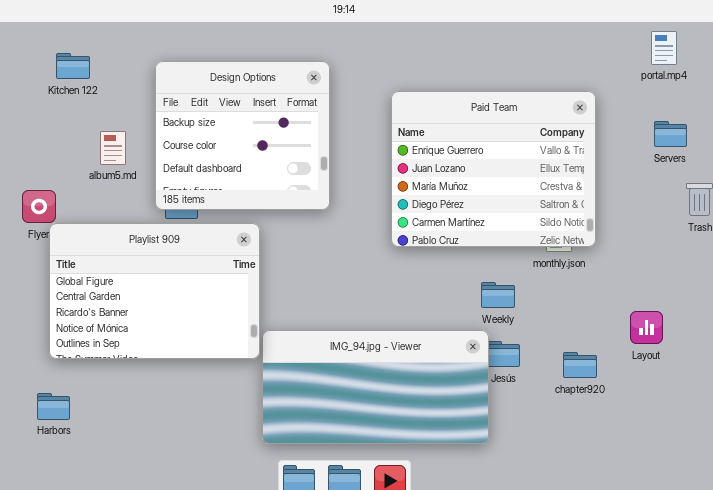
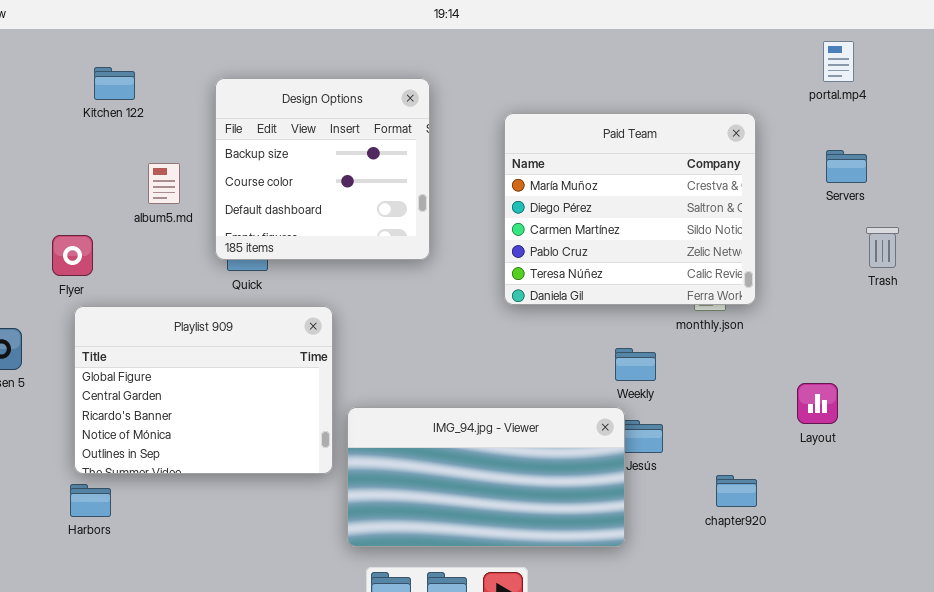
Paid Team: [391,91,596,247] -> [504,113,756,305], scrolled down 2 rows
Playlist 909: [49,223,260,359] -> [74,306,333,474], moved
chapter920: [563,352,597,378] -> [716,475,757,507], moved

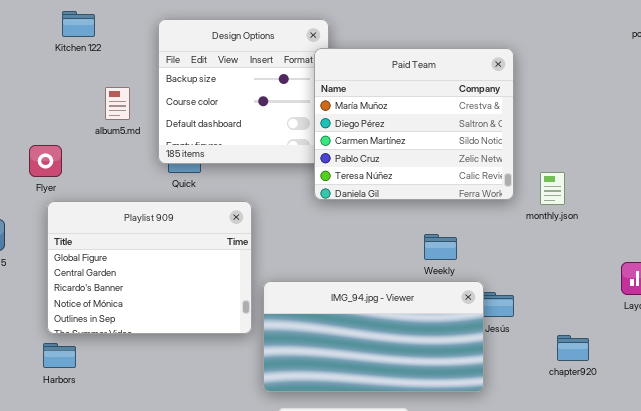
Paid Team: [504,113,756,305] -> [314,48,514,200], moved
Weekly: [615,348,656,381] -> [424,234,457,260], moved

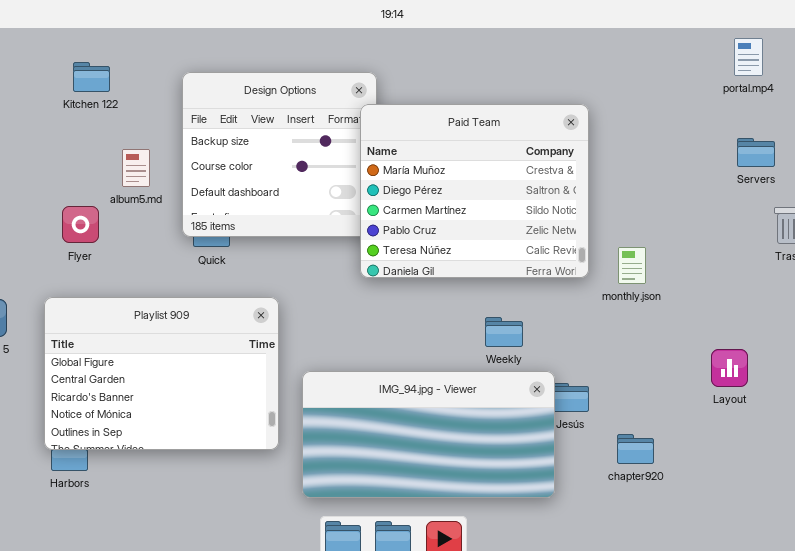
Flyer: [29,145,62,177] -> [62,206,99,243], moved
Playlist 909: [47,201,252,334] -> [44,297,279,450], moved
chapter920: [557,335,589,361] -> [617,434,654,464], moved

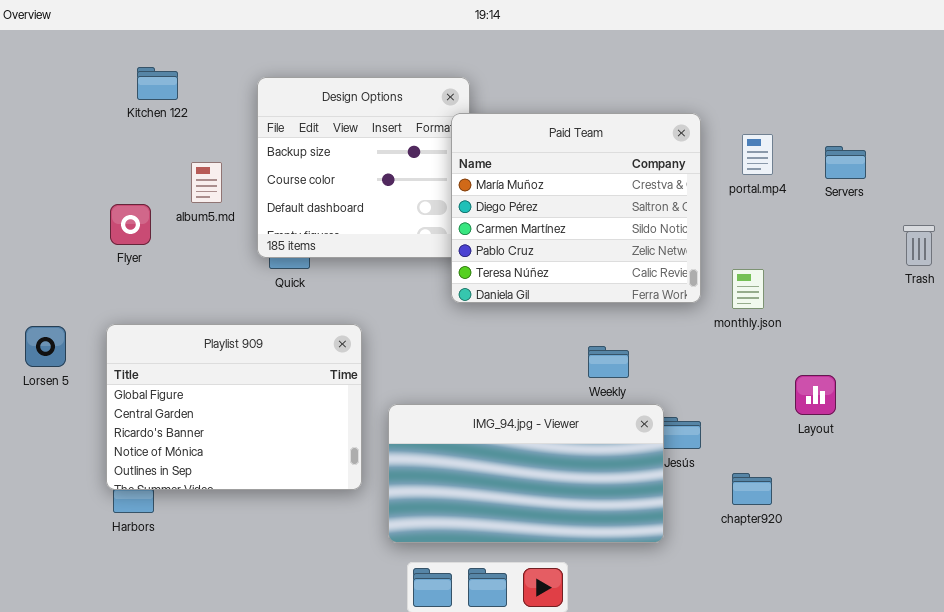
portal.mp4: [734,38,763,76] -> [742,134,773,175], moved
Servers: [737,138,775,167] -> [825,146,866,179], moved
Flyer: [62,206,99,243] -> [110,204,151,245], moved
Layout: [711,349,748,387] -> [795,375,836,415], moved

